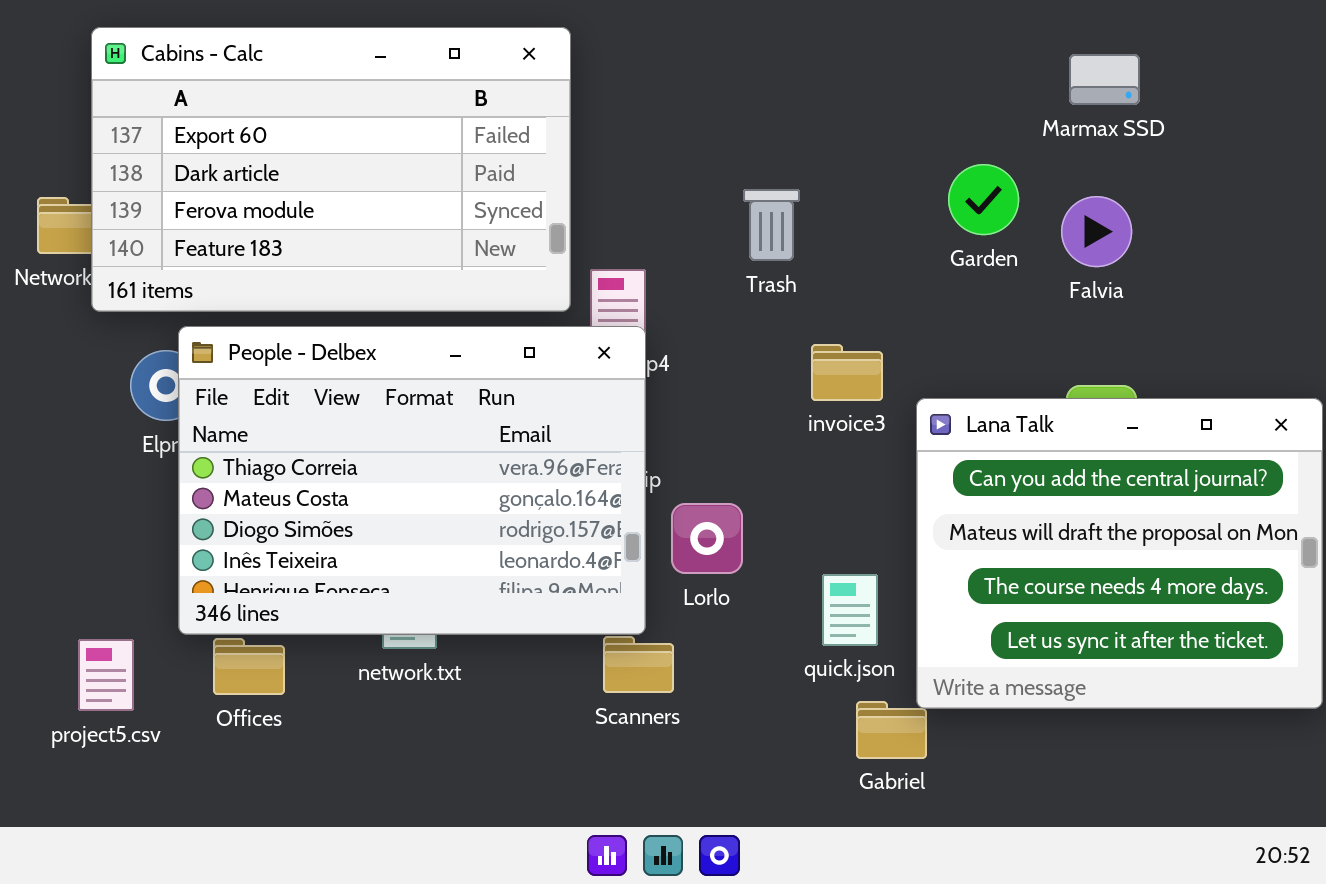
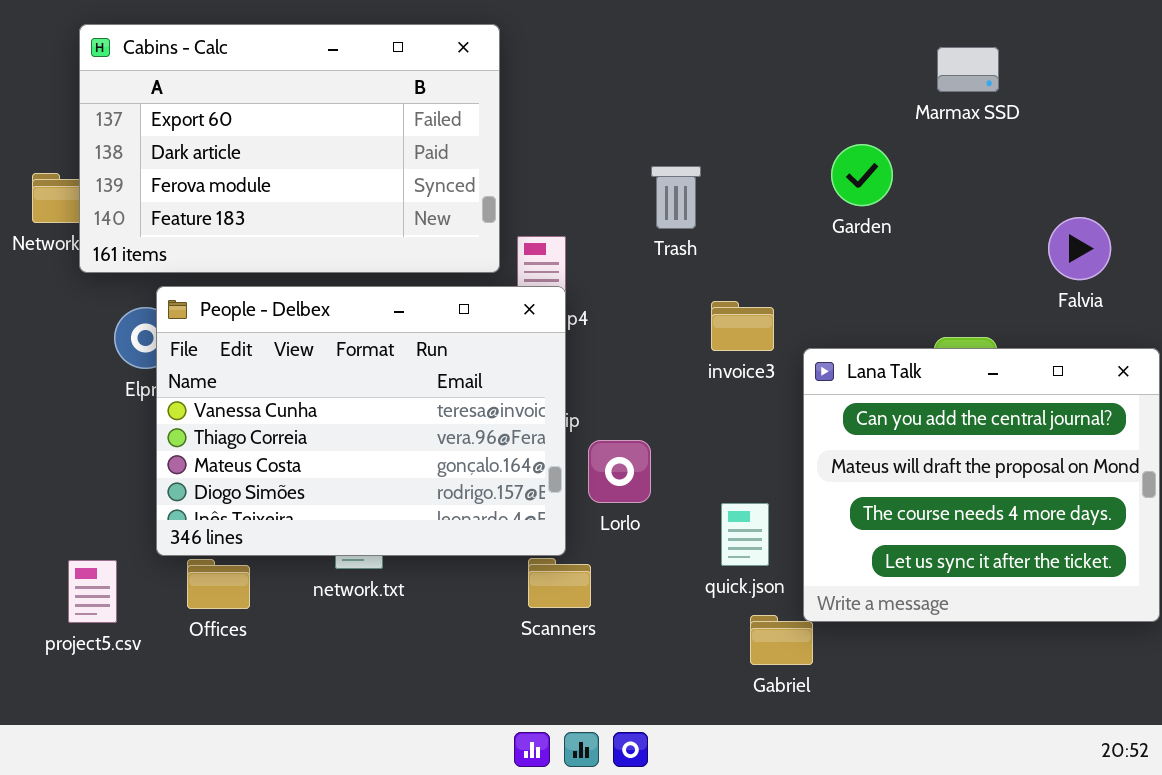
Falvia: [1061,196,1132,267] -> [1048,217,1111,280], moved
People - Delbex: [178,326,646,635] -> [156,286,566,556], scrolled up 1 row

